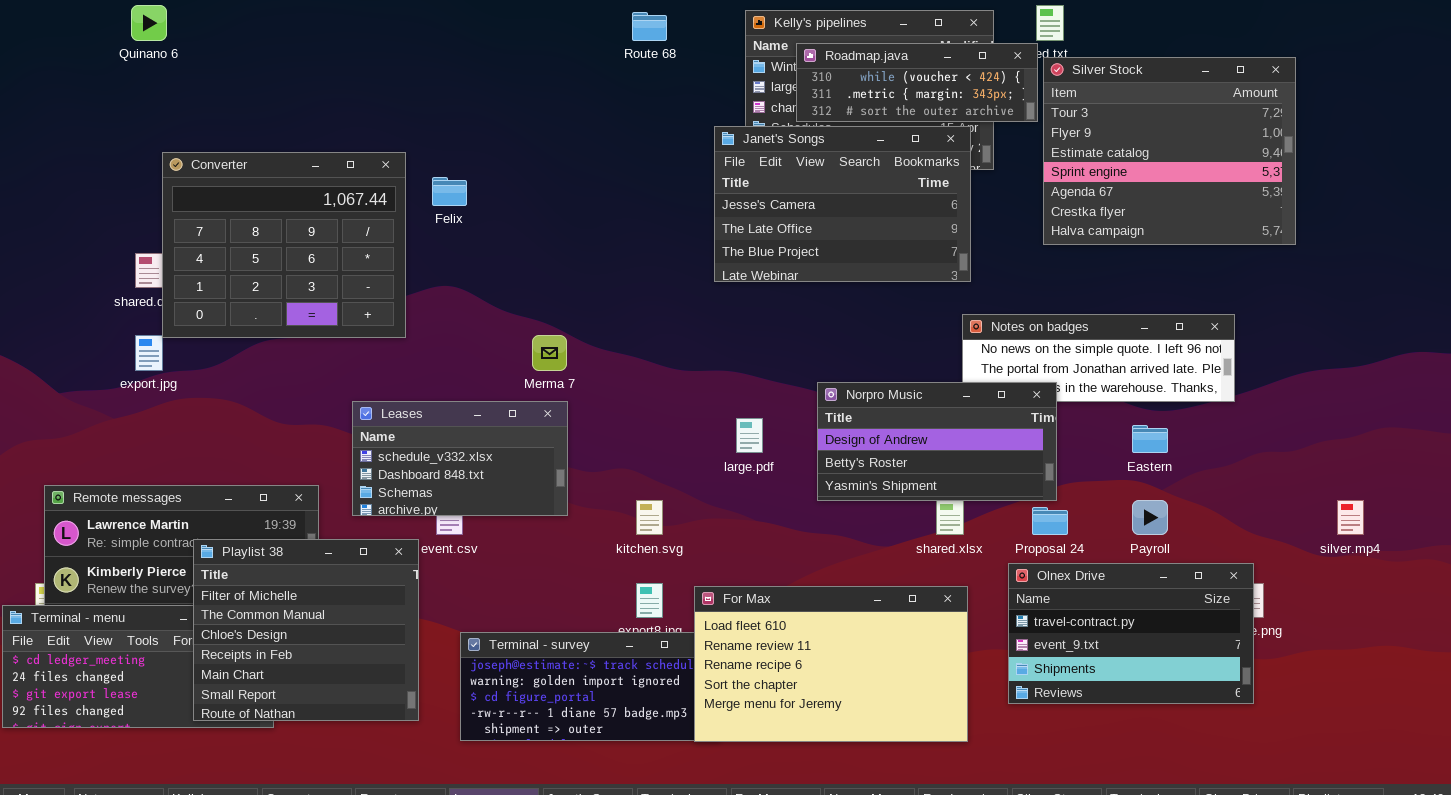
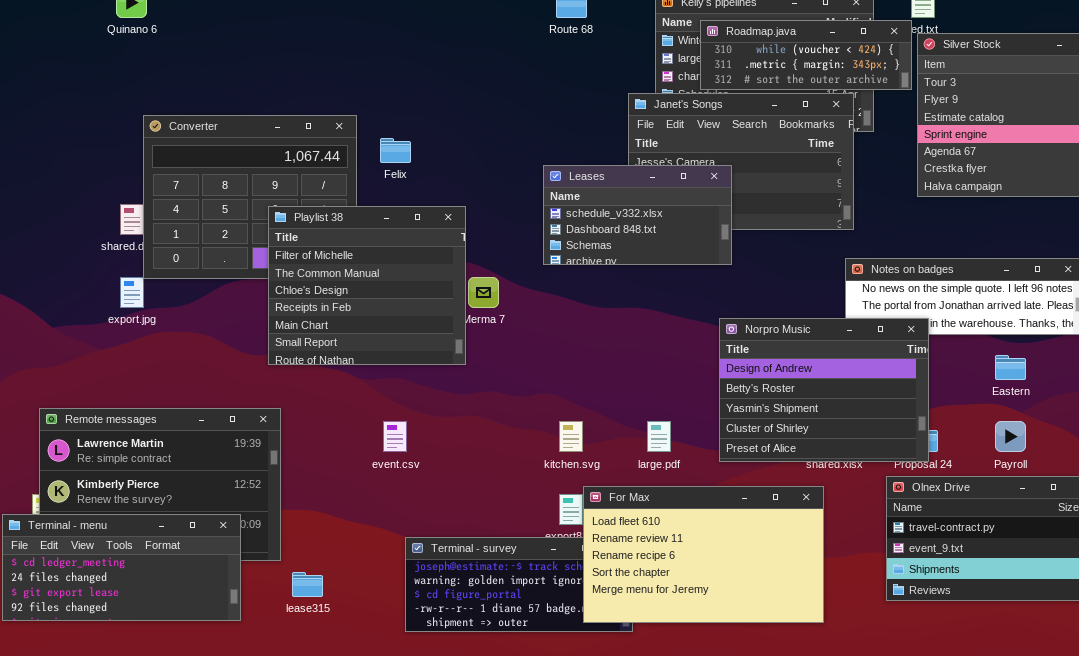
Norpro Music: [817,382,1057,501] -> [719,318,929,462], resized
Leases: [352,401,568,516] -> [543,165,732,265], moved
large.pdf: [736,418,763,453] -> [647,421,671,452], moved
Playlist 38: [193,539,419,721] -> [268,206,466,365], moved
For Max: [694,586,968,742] -> [583,486,824,623], moved

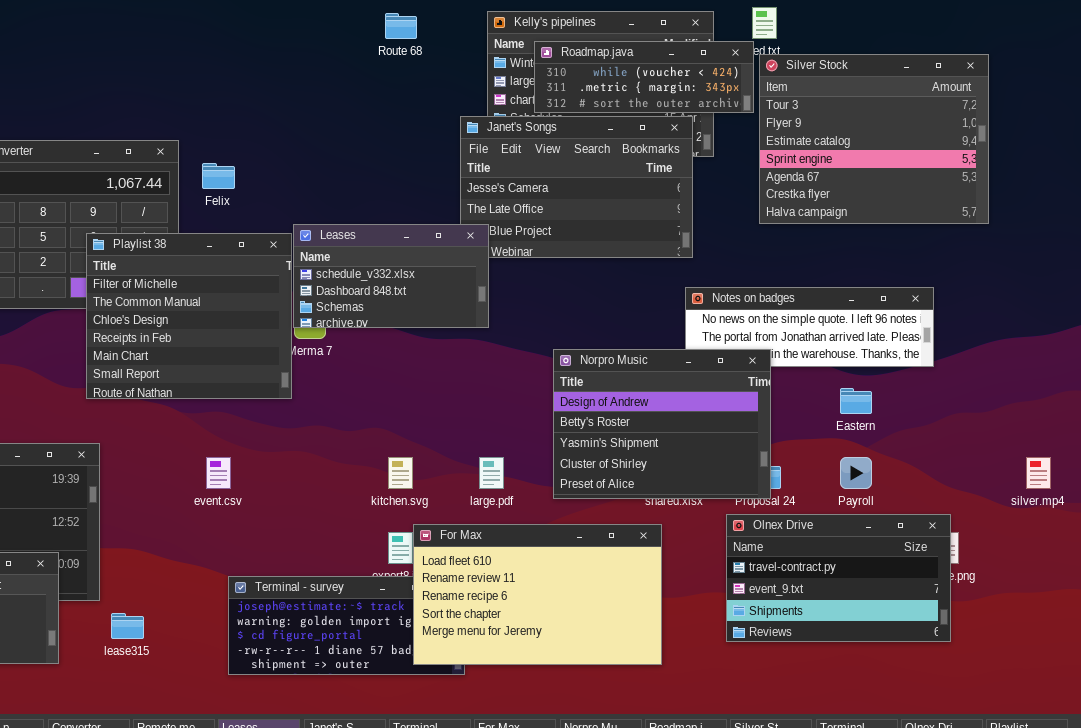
Leases: [543,165,732,265] -> [293,224,489,328], moved

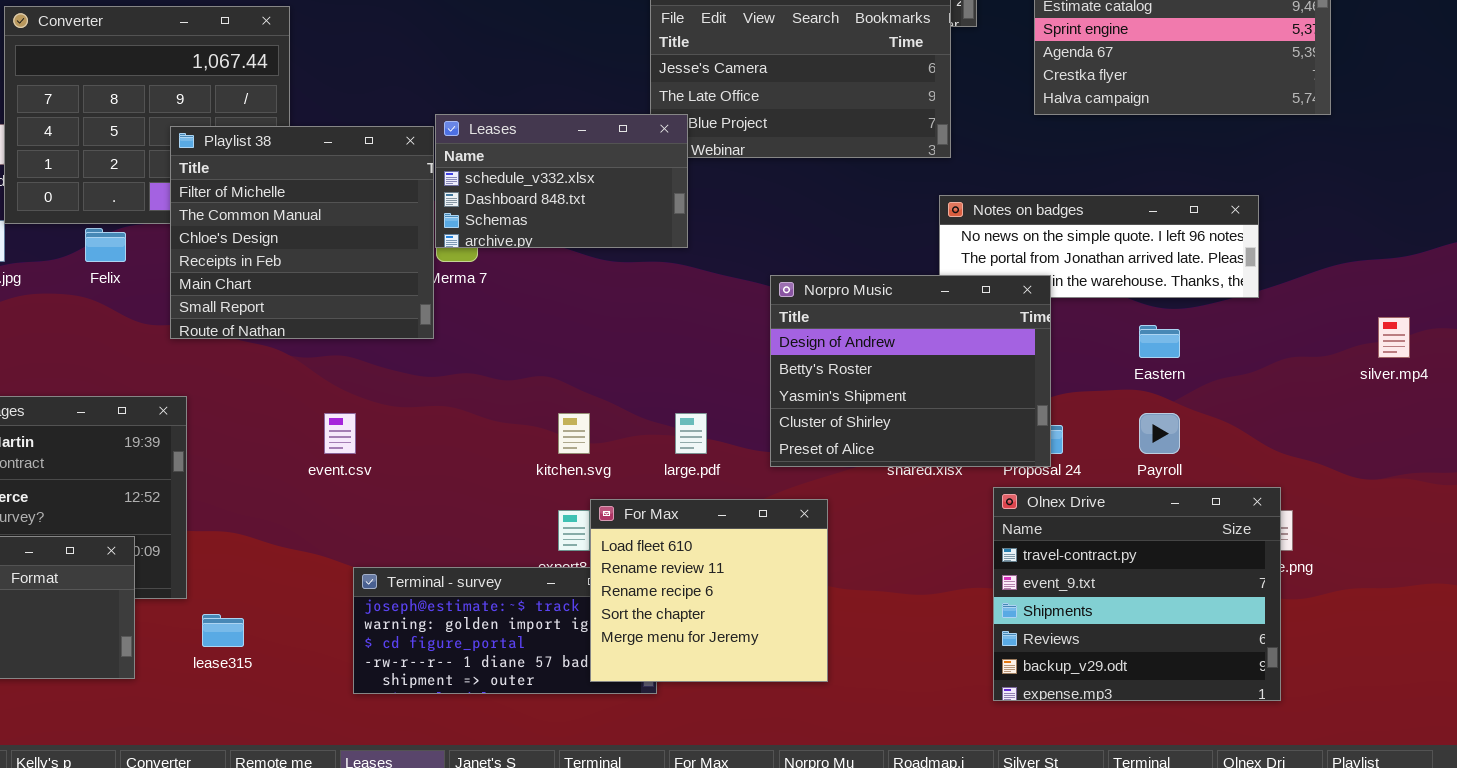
Felix: [202,163,235,189] -> [85,228,126,262], moved
silver.mp4: [1026,457,1051,489] -> [1378,317,1410,358], moved
Olnex Drive: [726,514,951,642] -> [993,487,1281,701], resized
For Max: [413,524,662,665] -> [590,499,828,682], resized

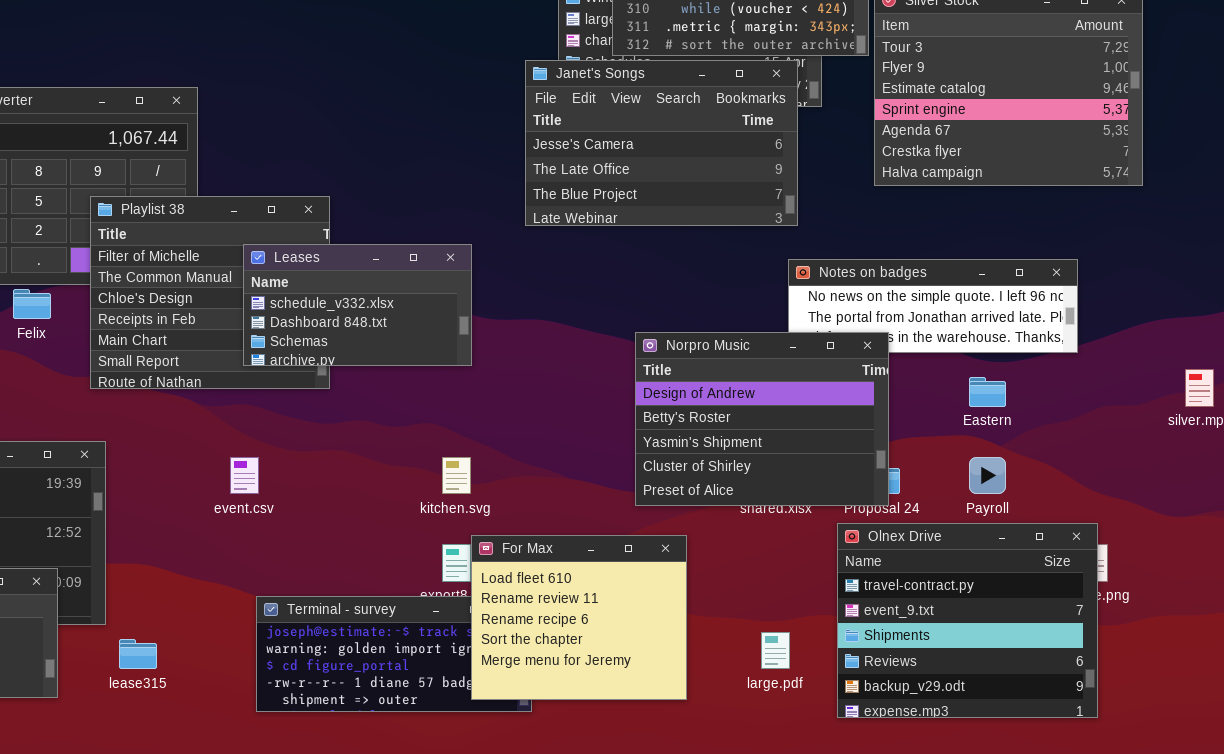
Leases: [435,114,688,248] -> [243,244,472,366], moved
large.pdf: [675,413,707,454] -> [761,632,790,669], moved

